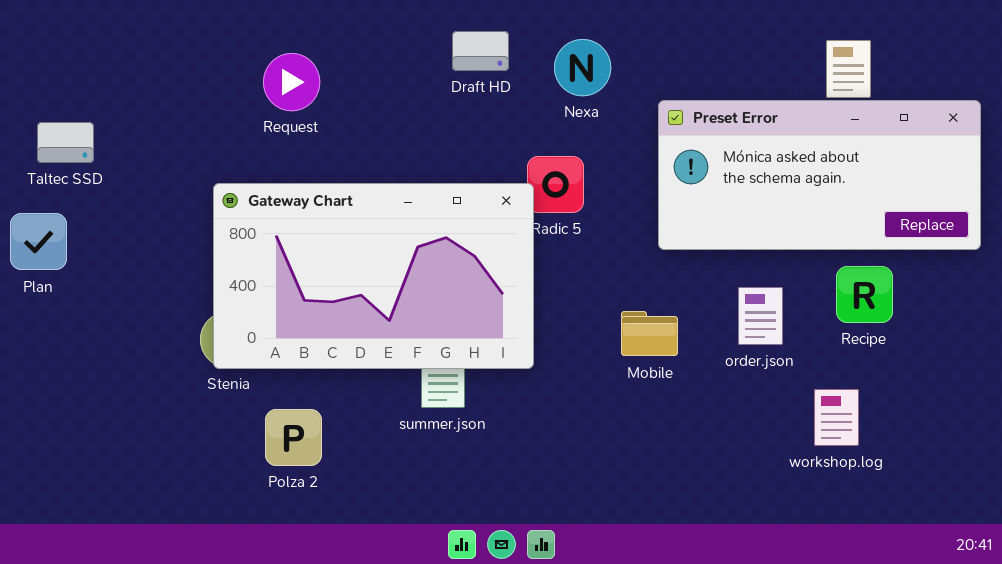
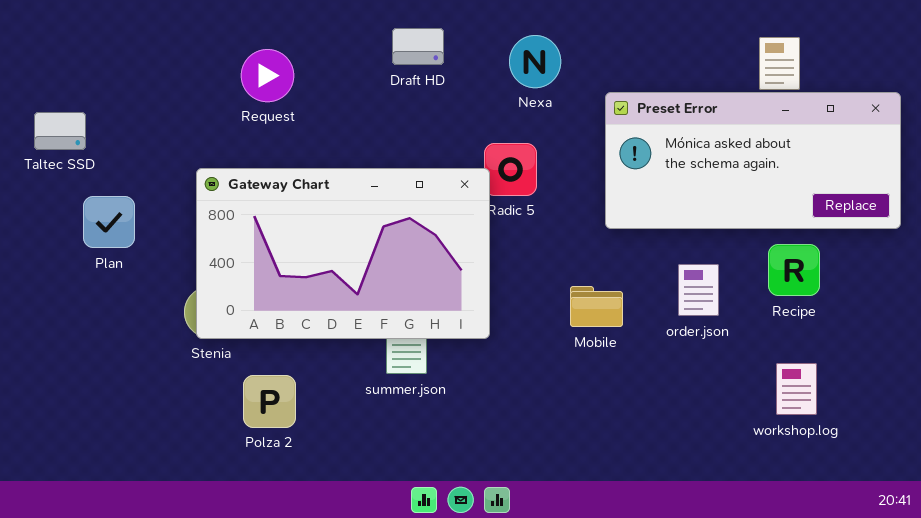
Draft HD: [452,31,509,71] -> [392,28,444,65], moved
Plan: [10,213,67,270] -> [83,196,135,248], moved
workshop.log: [814,389,859,446] -> [776,363,817,415], moved

